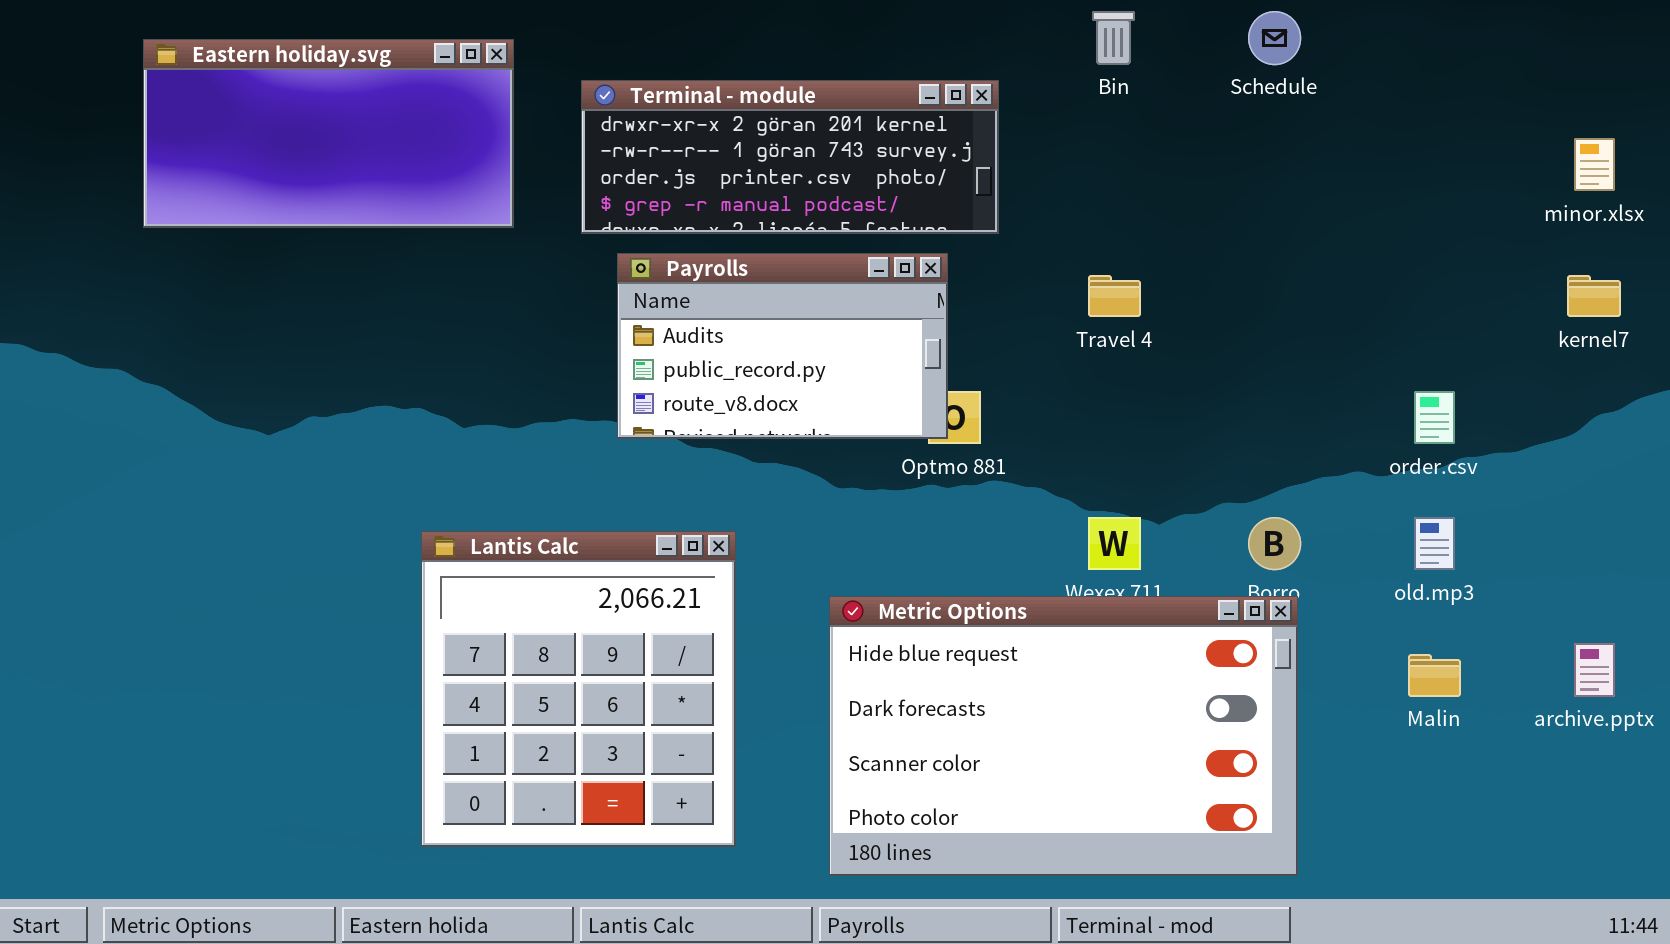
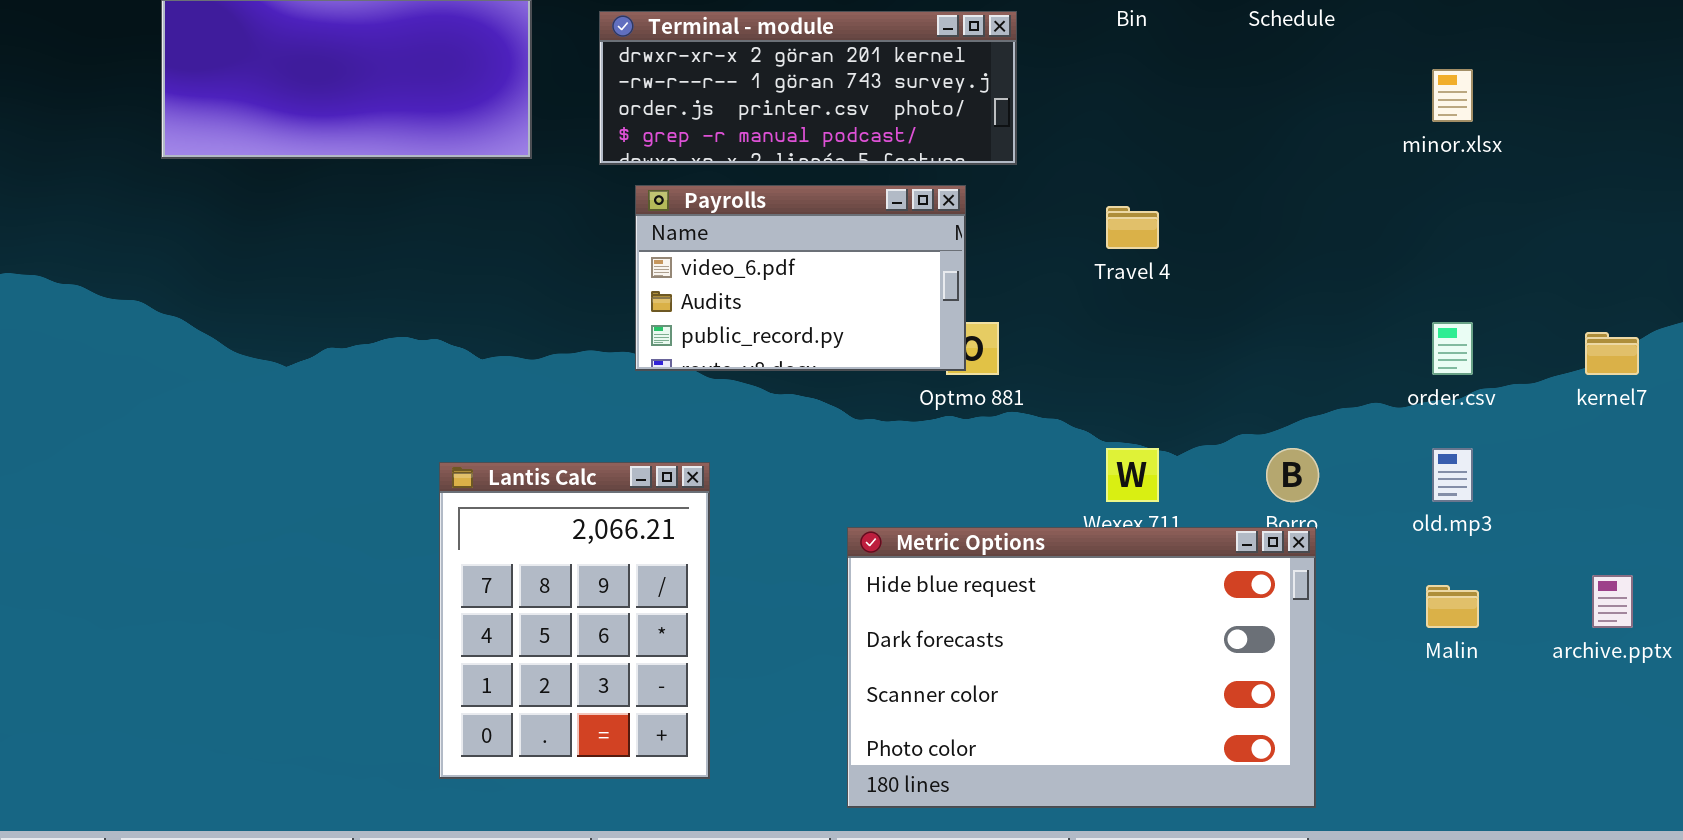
minor.xlsx: [1574,138,1615,191] -> [1432,69,1473,122], moved
Payrolls: [617,253,948,439] -> [635,185,966,371], scrolled up 1 row
kernel7: [1567,275,1621,317] -> [1585,332,1639,375], moved
Lantis Calc: [421,531,736,847] -> [439,462,710,779], resized

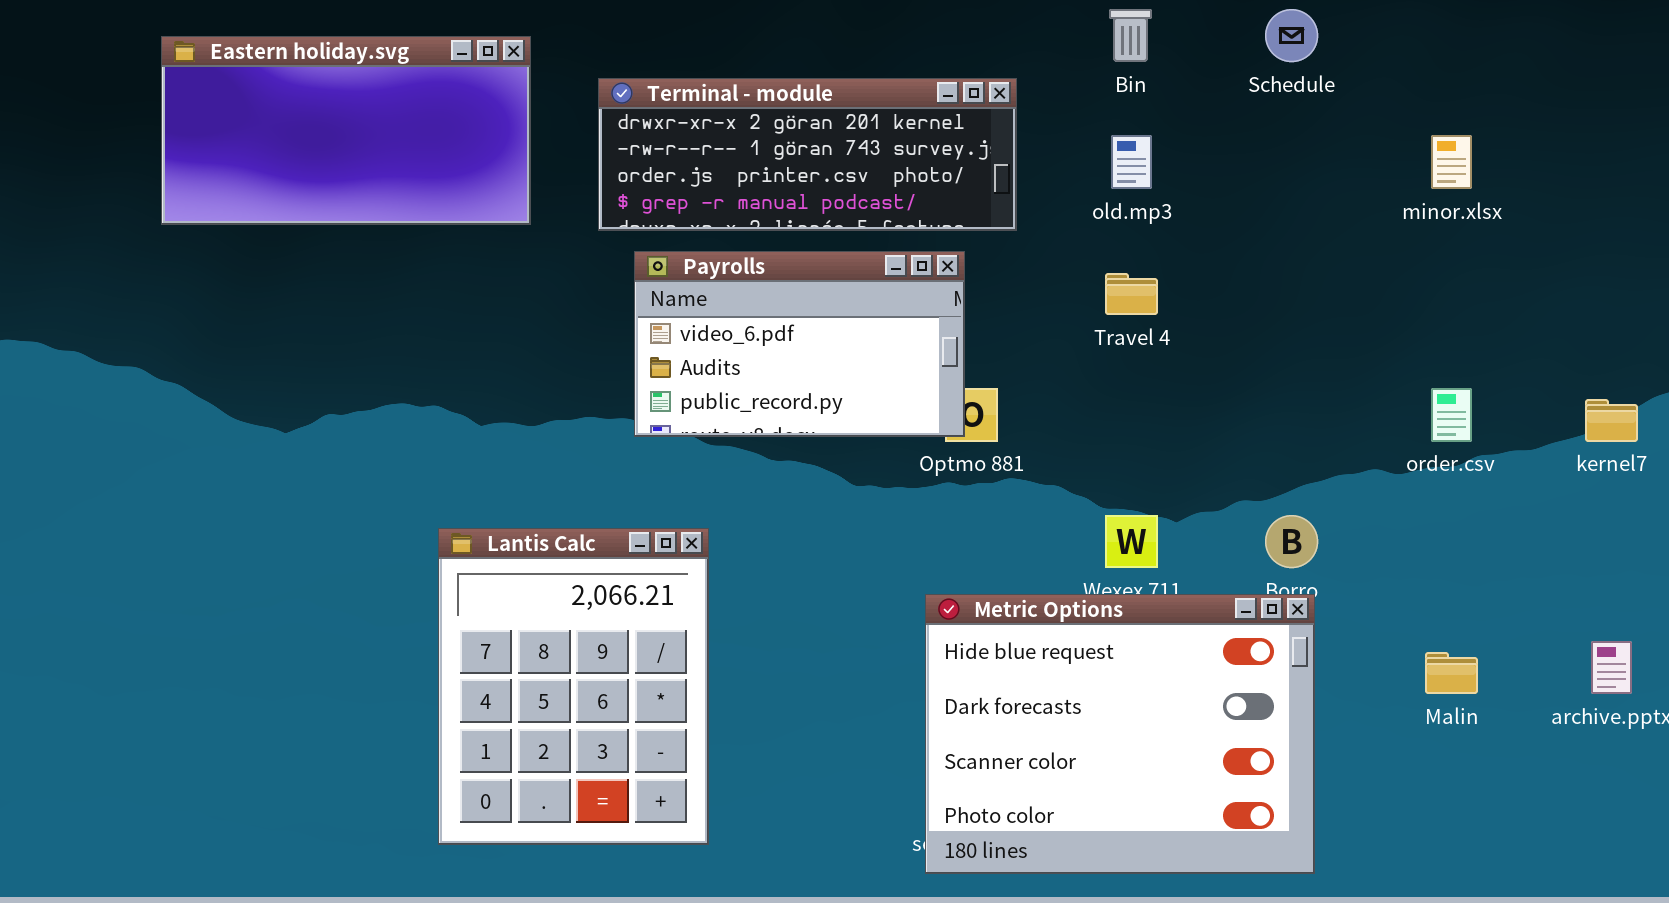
old.mp3: [1432,448,1473,502] -> [1111,135,1152,189], moved
Metric Options: [847,527,1316,808] -> [925,594,1315,874], resized

